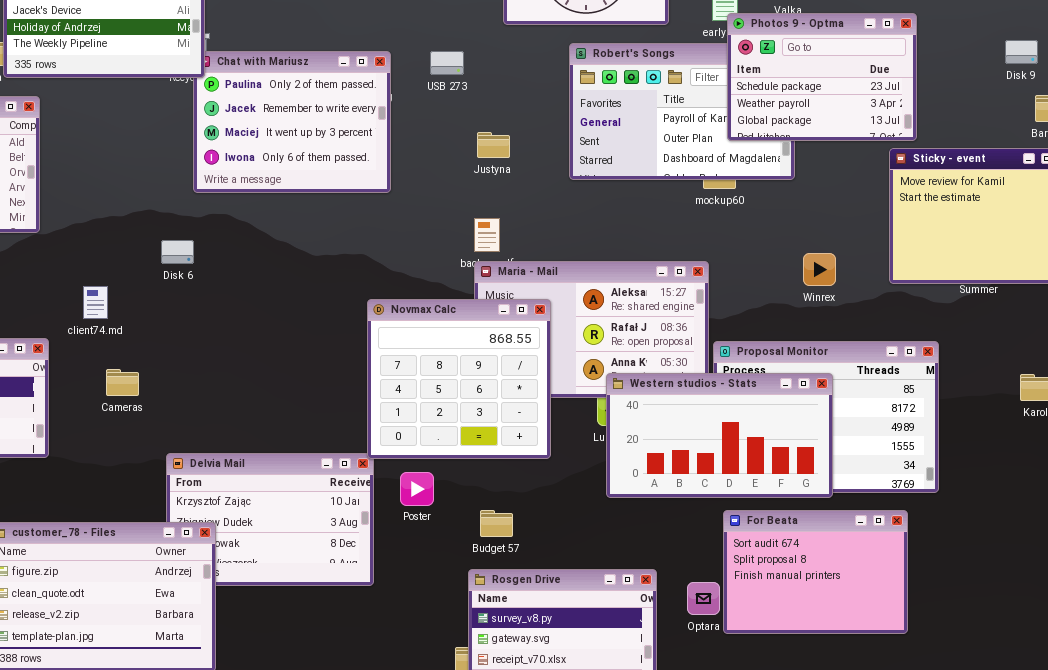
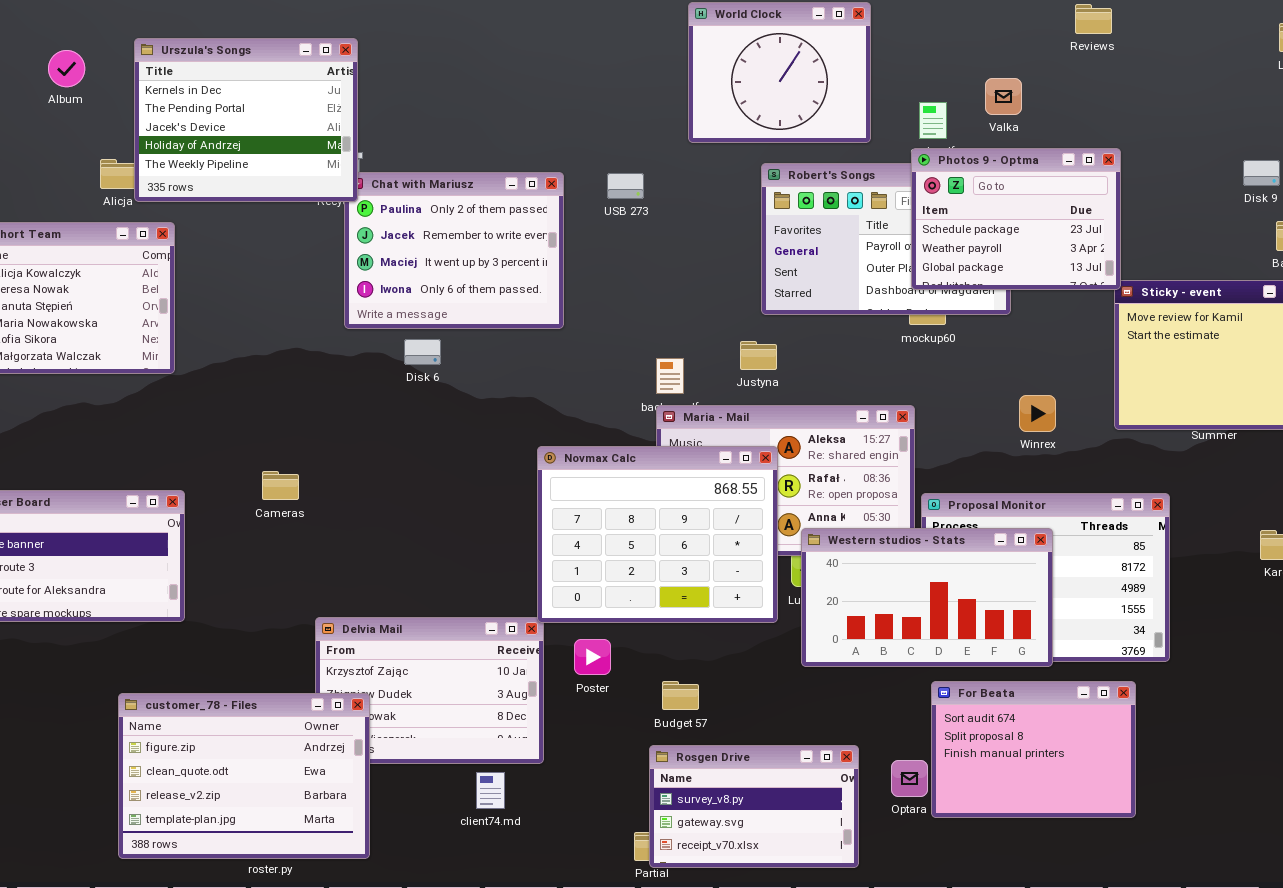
Photos 9 - Optma: [727,13,917,141] -> [911,148,1121,290], moved
Justyna: [477,132,510,158] -> [740,341,777,370], moved
Disk 6: [161,240,194,264] -> [404,339,441,365], moved
client74.md: [83,286,108,319] -> [476,772,505,809], moved
Novmax Calc: [367,299,551,459] -> [537,446,778,623], resized
Cameras: [106,369,139,396] -> [262,471,299,500], moved

